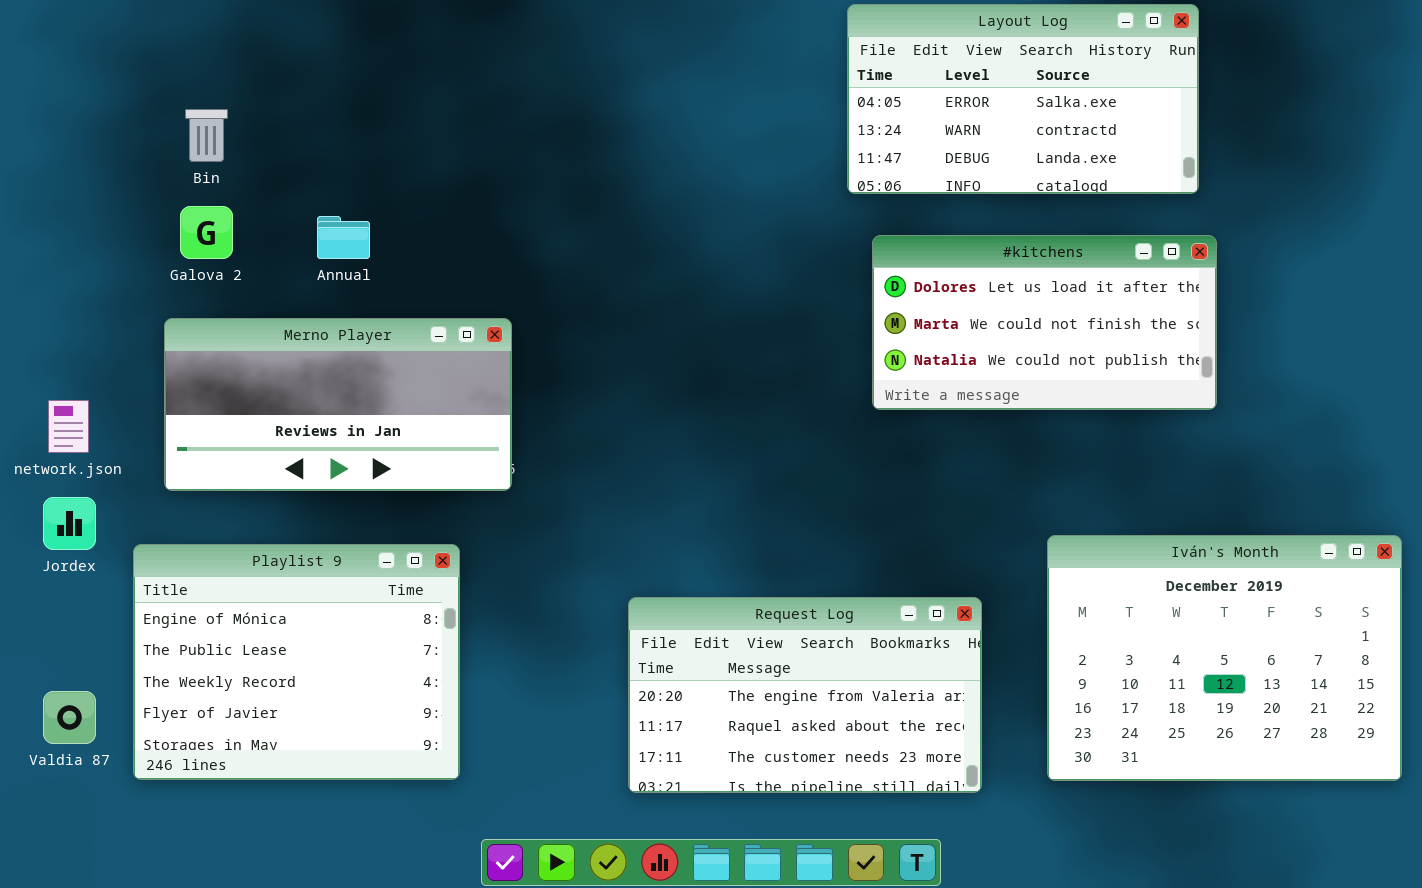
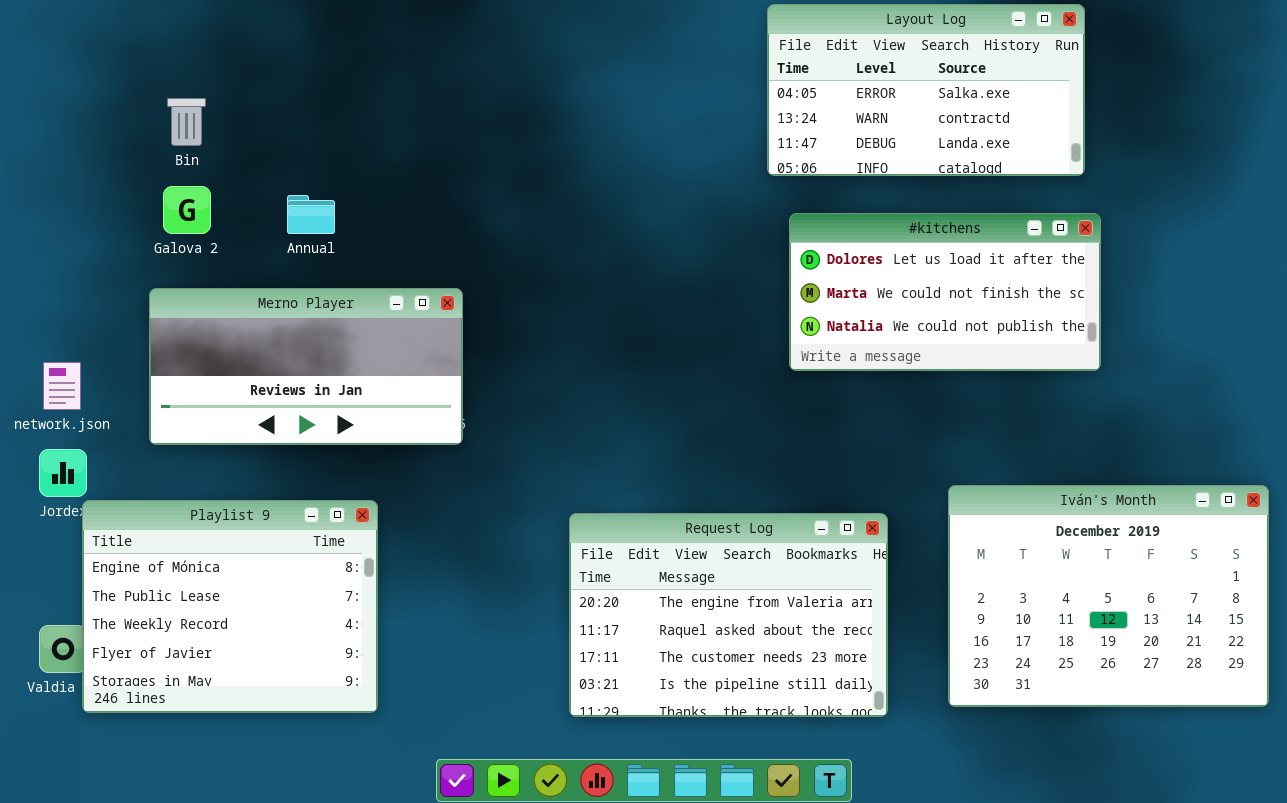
Playlist 9: [133,544,460,780] -> [82,500,378,713], moved
Request Log: [628,597,982,793] -> [569,513,888,717], resized

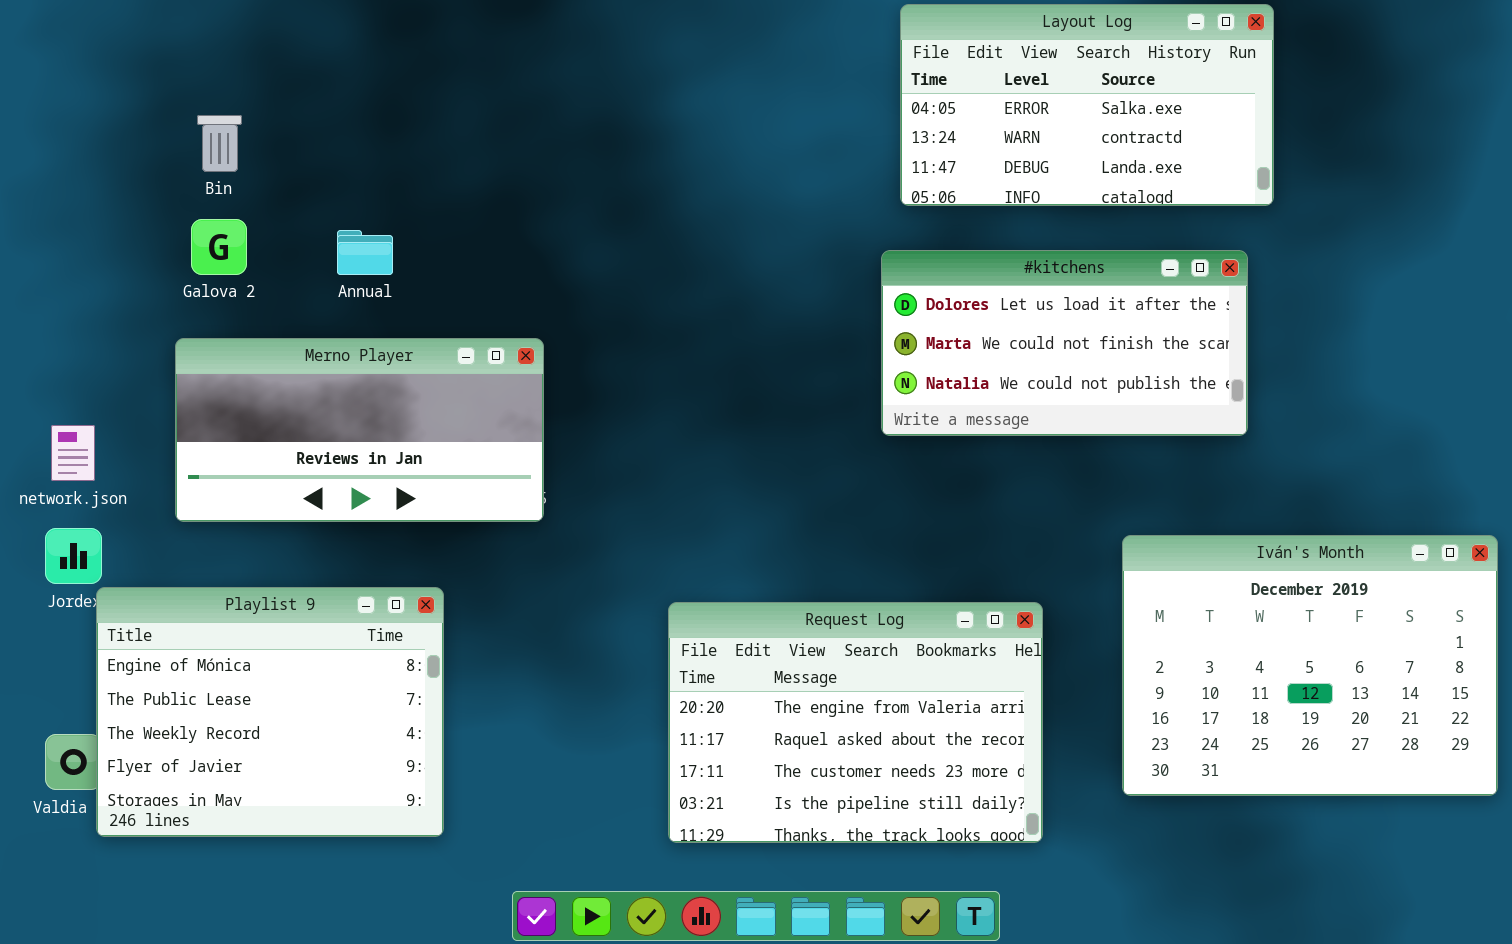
#kitchens: [789,213,1101,371] -> [881,250,1248,436], moved
Iván's Month: [948,485,1269,707] -> [1122,535,1498,796], moved

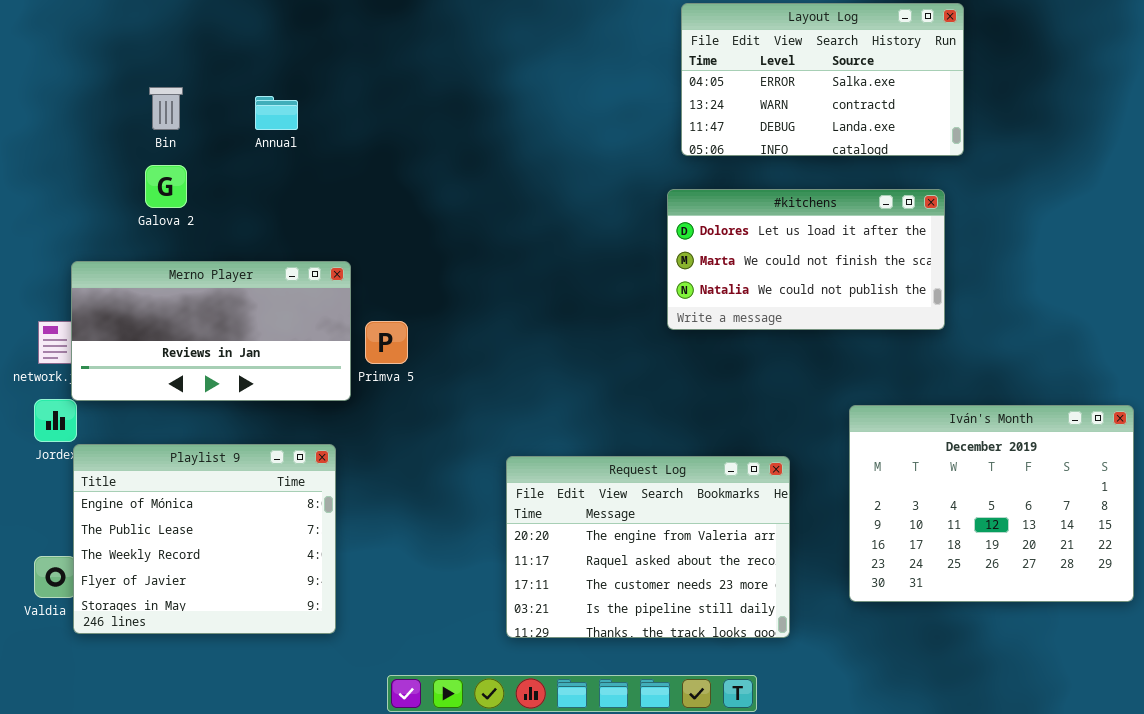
Annual: [337,230,393,275] -> [255,96,298,130], moved
Merno Player: [175,338,544,522] -> [71,261,351,401], moved

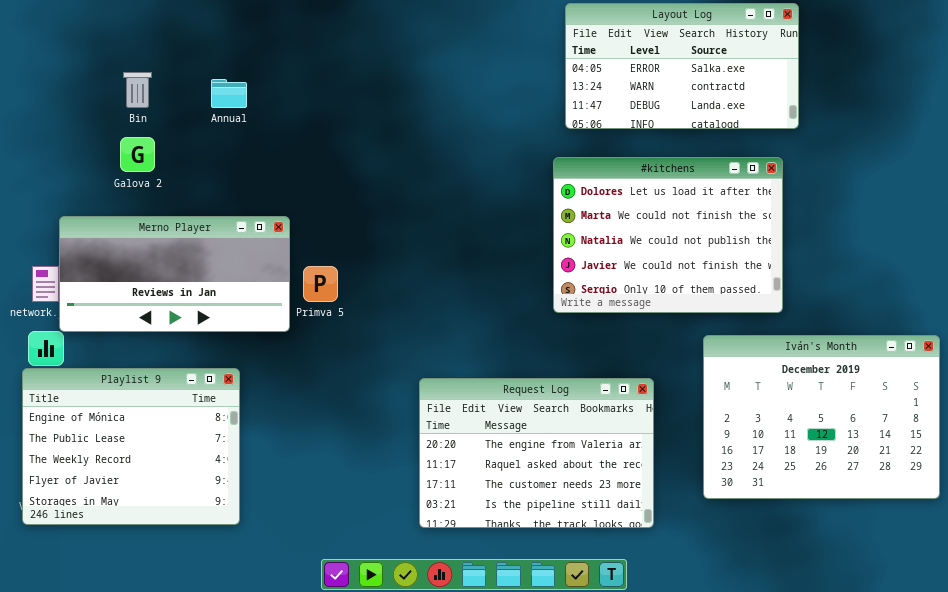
#kitchens: [667,189,945,330] -> [553,157,783,313], resized
Playlist 9: [73,444,336,634] -> [22,368,240,525], moved

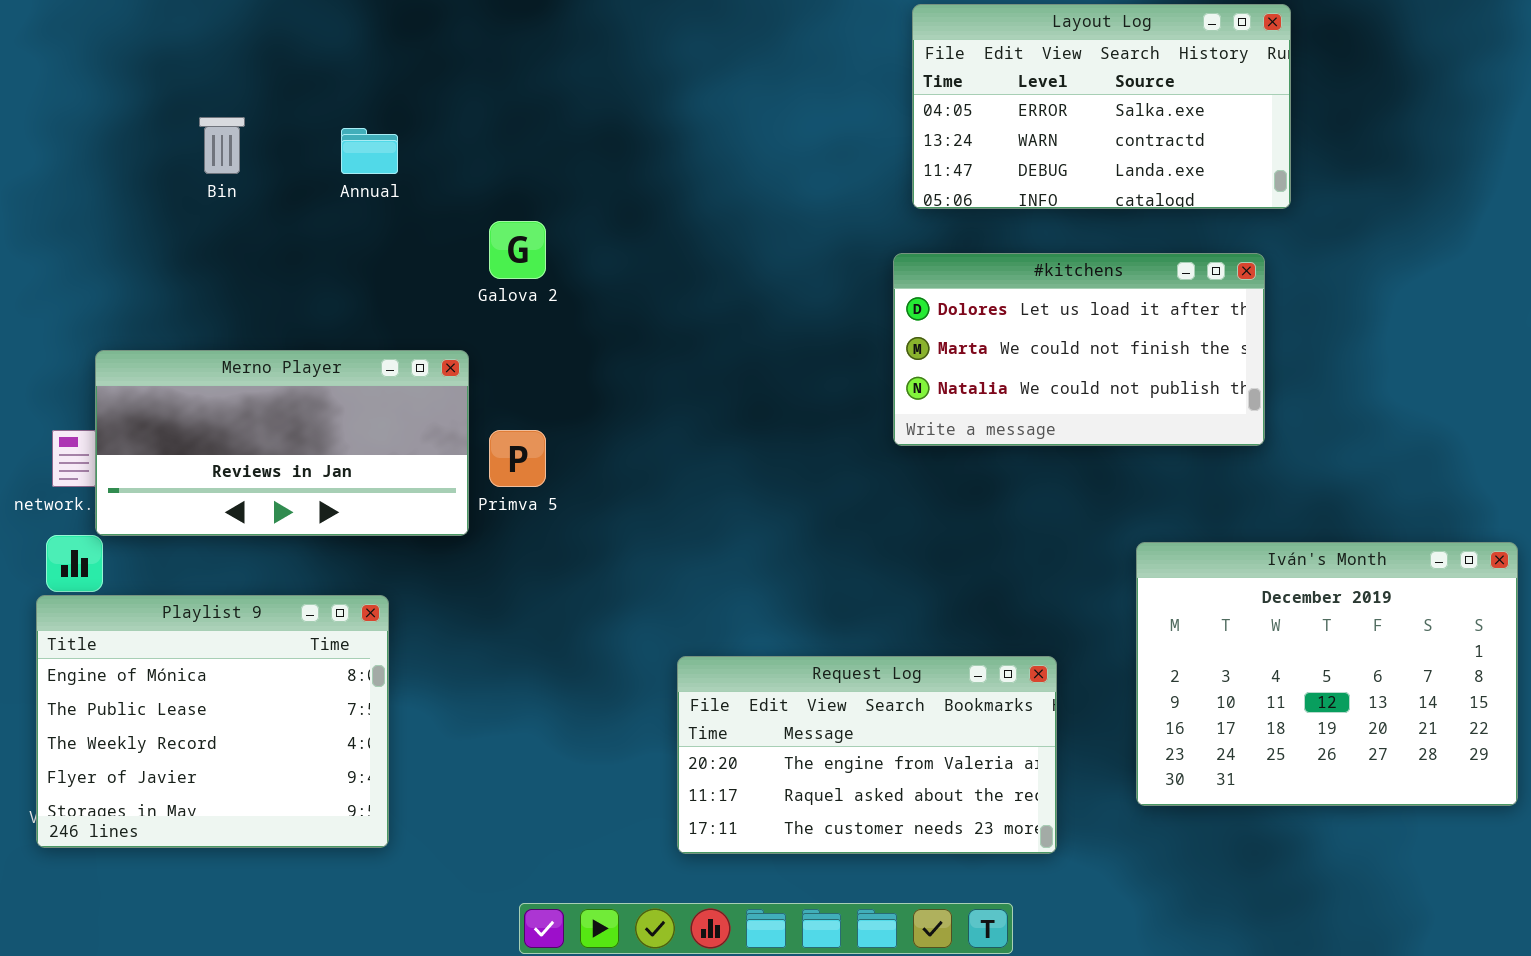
Galova 2: [120,137,155,172] -> [489,221,546,279], moved
#kitchens: [553,157,783,313] -> [893,253,1265,446], resized
Request Log: [419,378,654,528] -> [677,656,1057,854], resized

